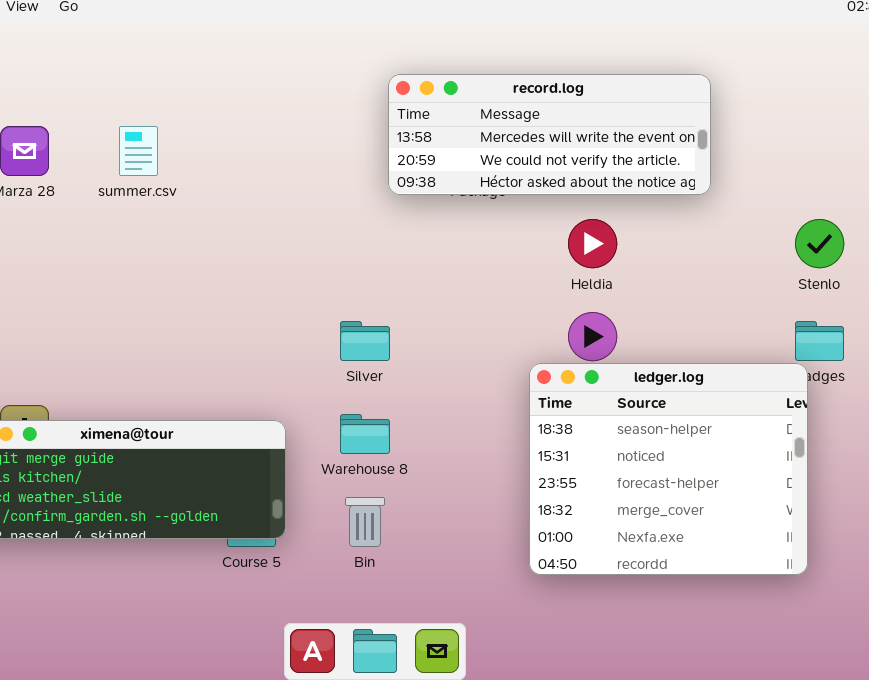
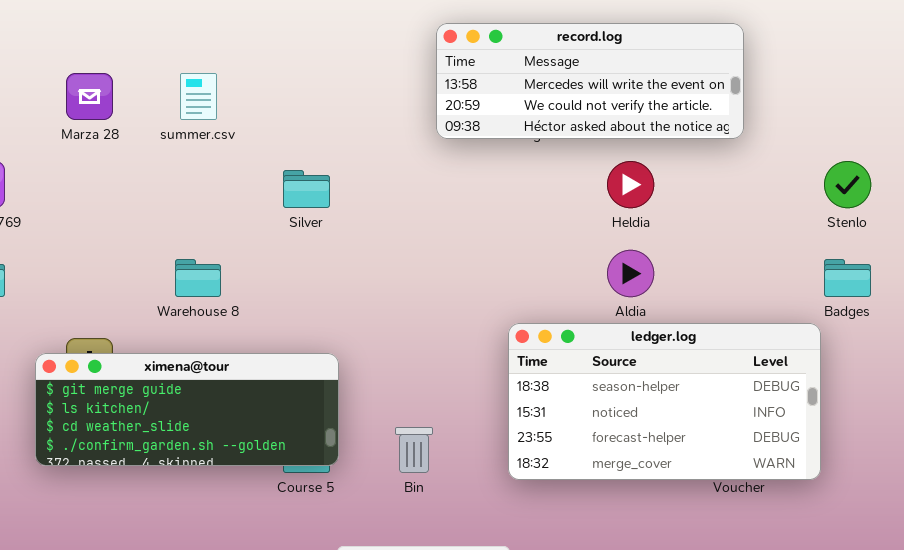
Silver: [340,321,390,361] -> [283,170,330,208], moved
ledger.log: [529,363,808,575] -> [508,323,821,480], moved, resized
Warehouse 8: [340,414,390,454] -> [175,259,221,297], moved

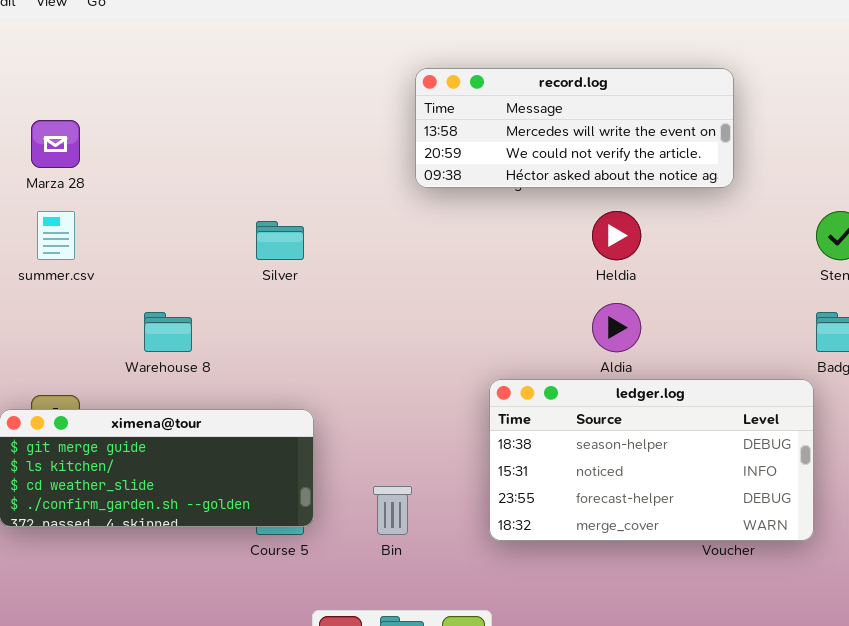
summer.csv: [180,73,217,120] -> [37,211,75,260], moved

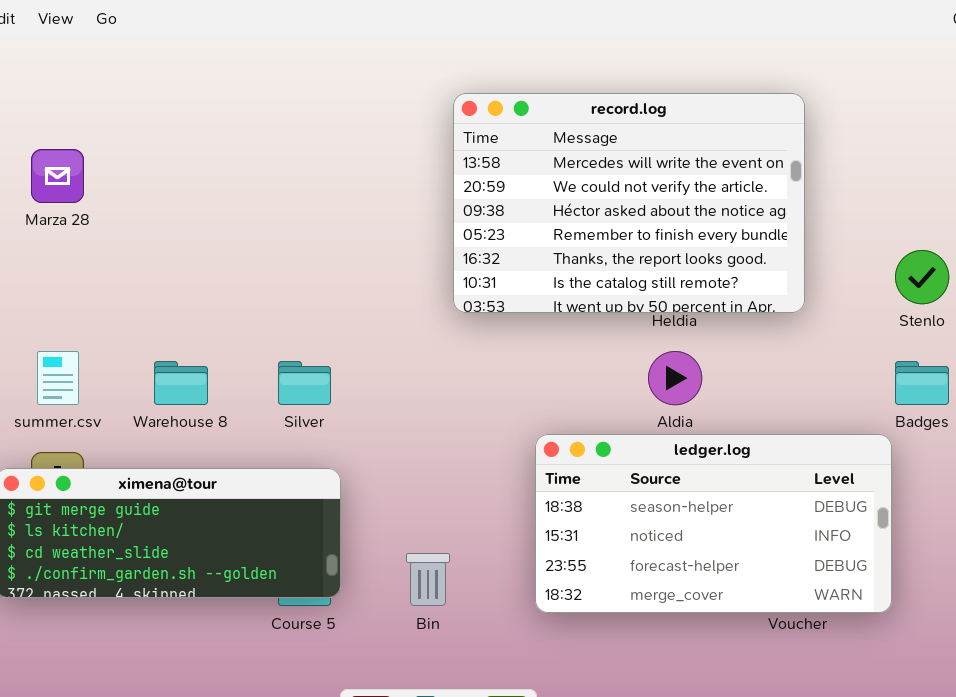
record.log: [415,68,734,188] -> [453,93,805,313], resized
summer.csv: [37,211,75,260] -> [37,351,79,405], moved
Silver: [256,221,304,260] -> [278,361,331,405], moved

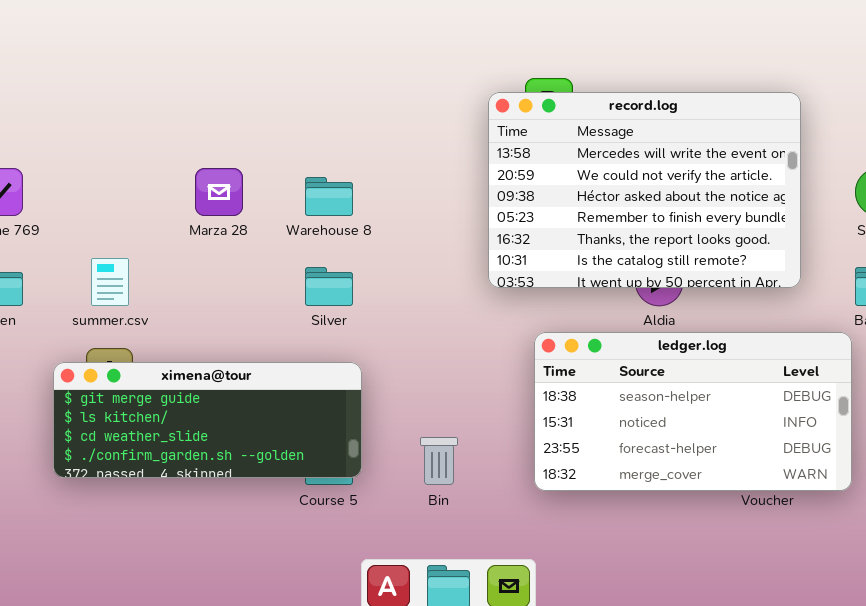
record.log: [453,93,805,313] -> [488,92,801,288], moved
Marza 28: [31,149,84,203] -> [195,168,243,216], moved
Warehouse 8: [154,361,208,405] -> [305,177,353,216], moved

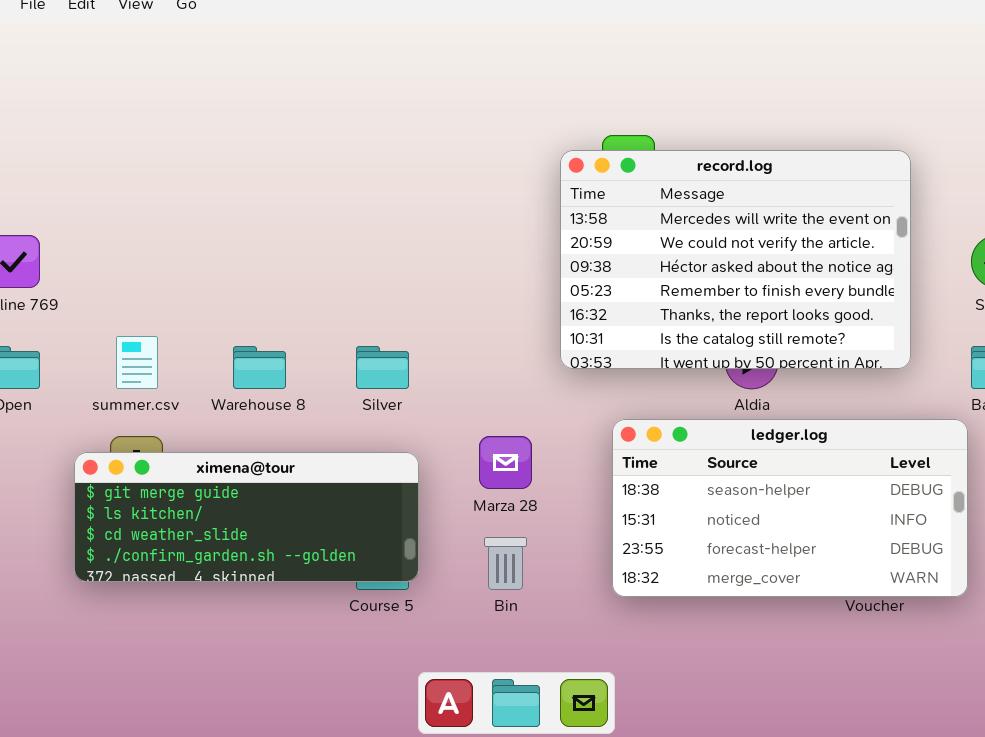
Marza 28: [195,168,243,216] -> [479,436,532,489], moved
Warehouse 8: [305,177,353,216] -> [233,346,286,389], moved

